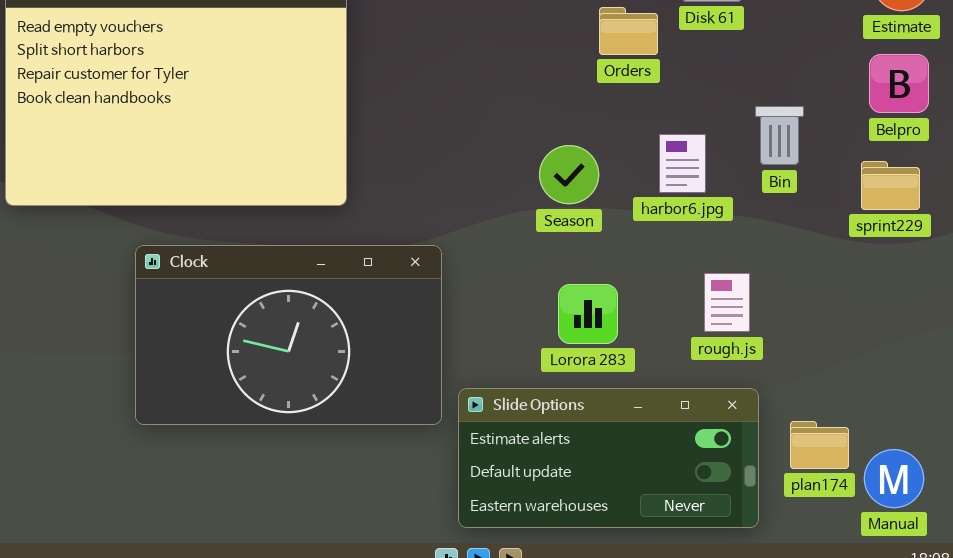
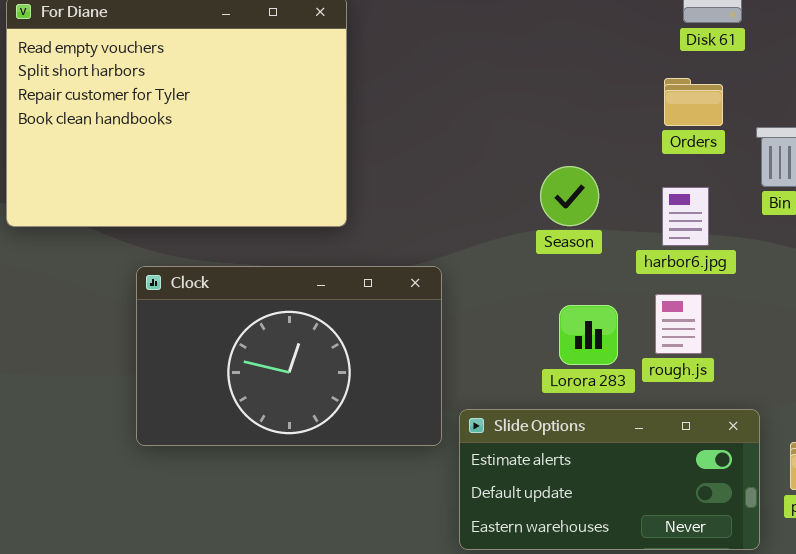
Orders: [599,7,658,55] -> [664,78,723,126], moved
harbor6.jpg: [659,134,706,193] -> [662,187,709,246], moved
rough.js: [704,273,750,332] -> [655,294,702,354], moved

